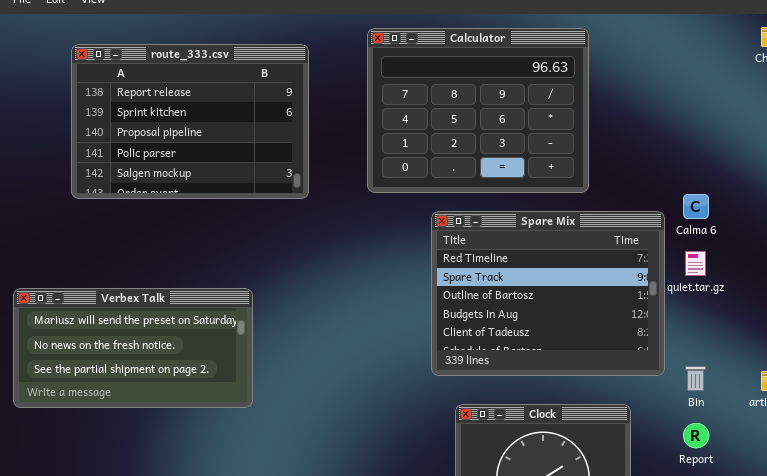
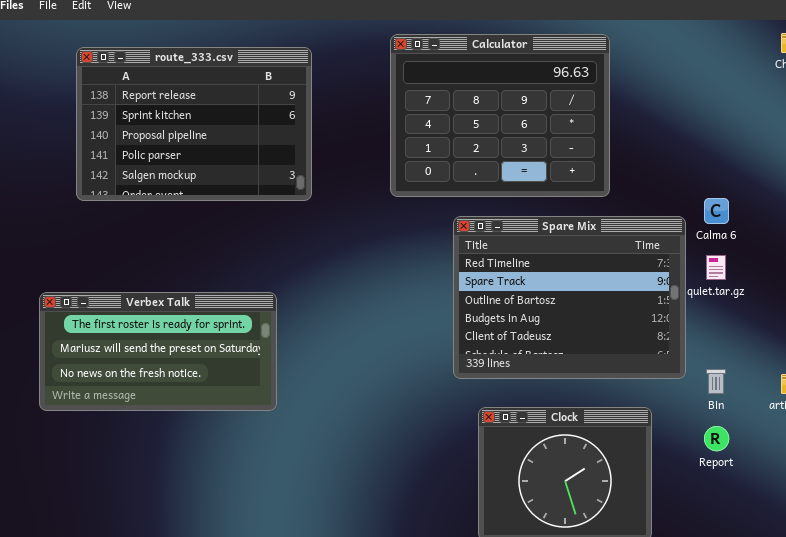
route_333.csv: [71,44,309,199] -> [76,47,312,201], moved
Verbex Talk: [13,288,253,408] -> [39,292,277,411], scrolled up 1 row

